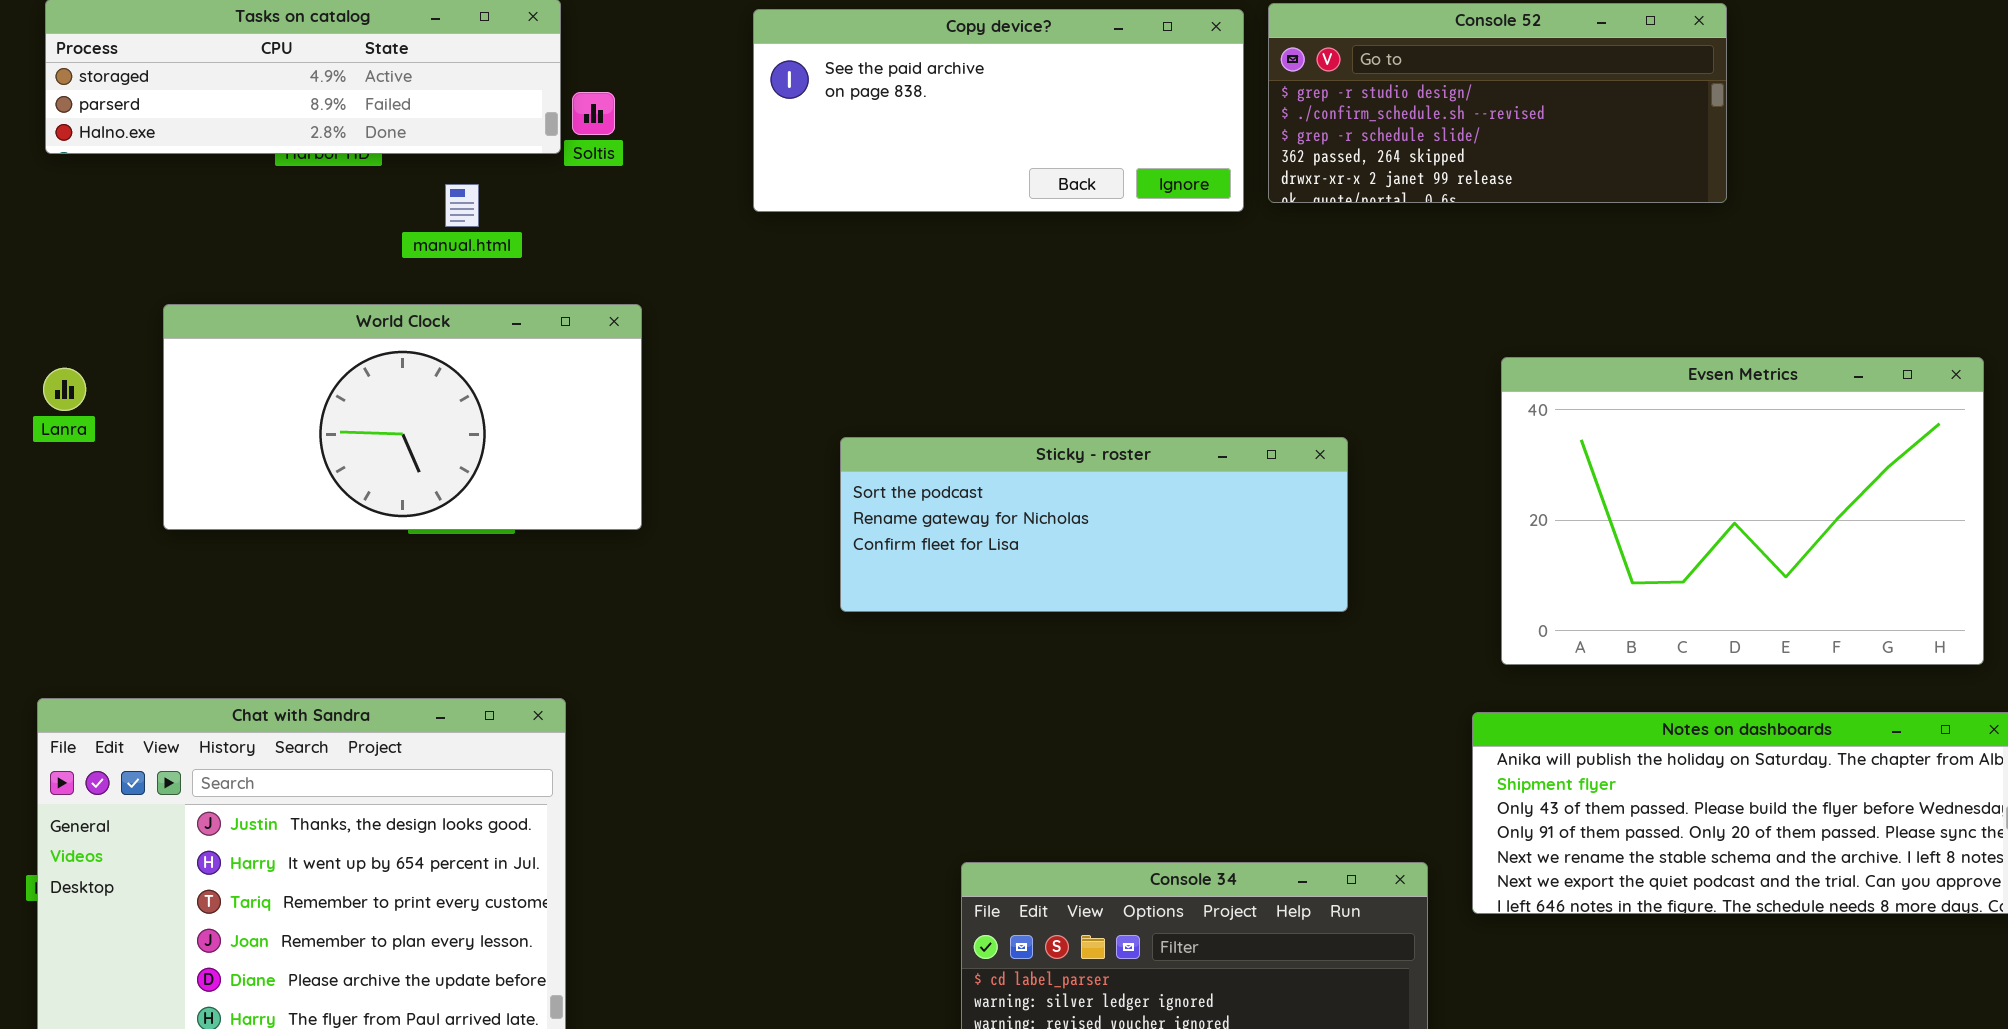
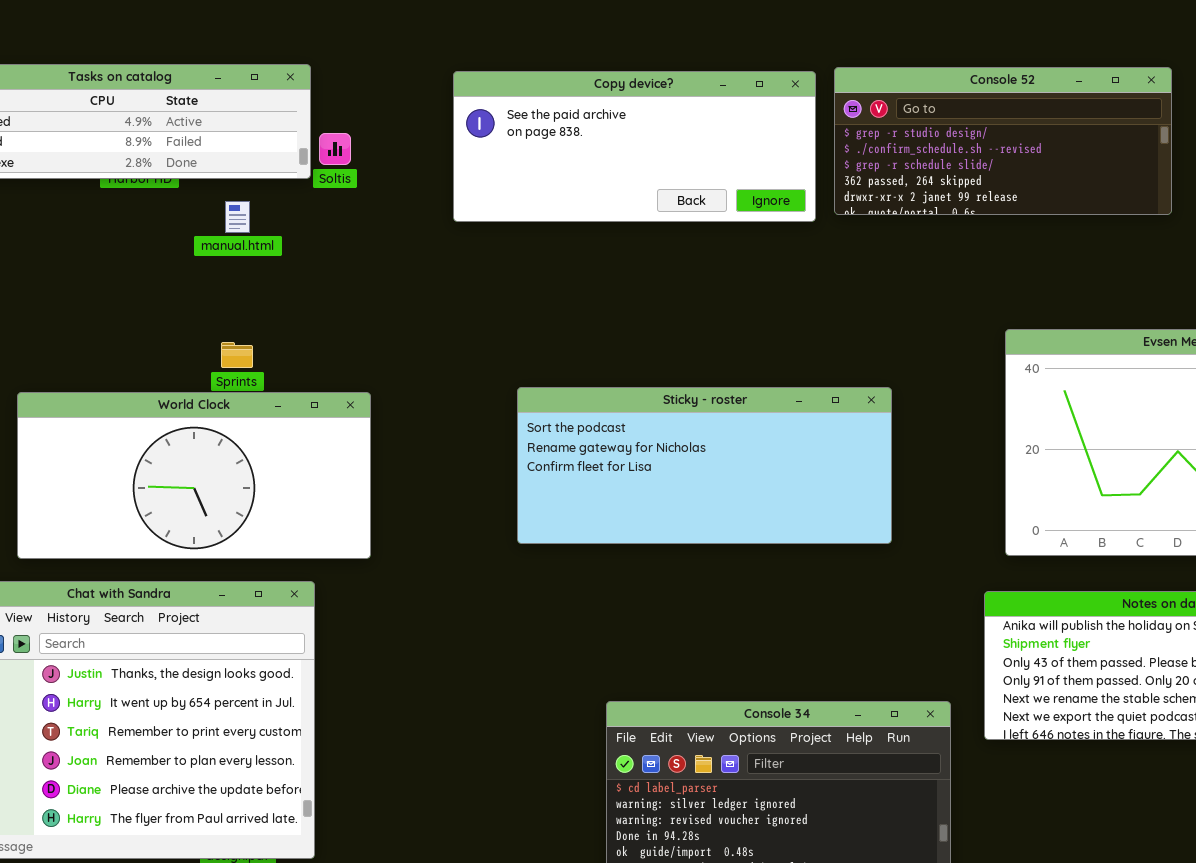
World Clock: [163,304,642,530] -> [17,392,371,559], moved
Sticky - roster: [840,437,1348,612] -> [517,387,892,544], resized

